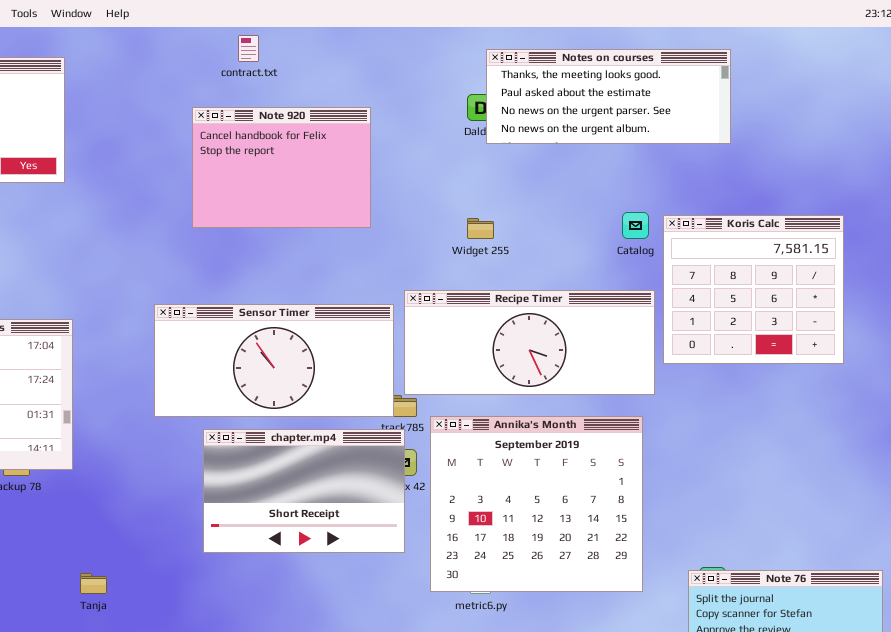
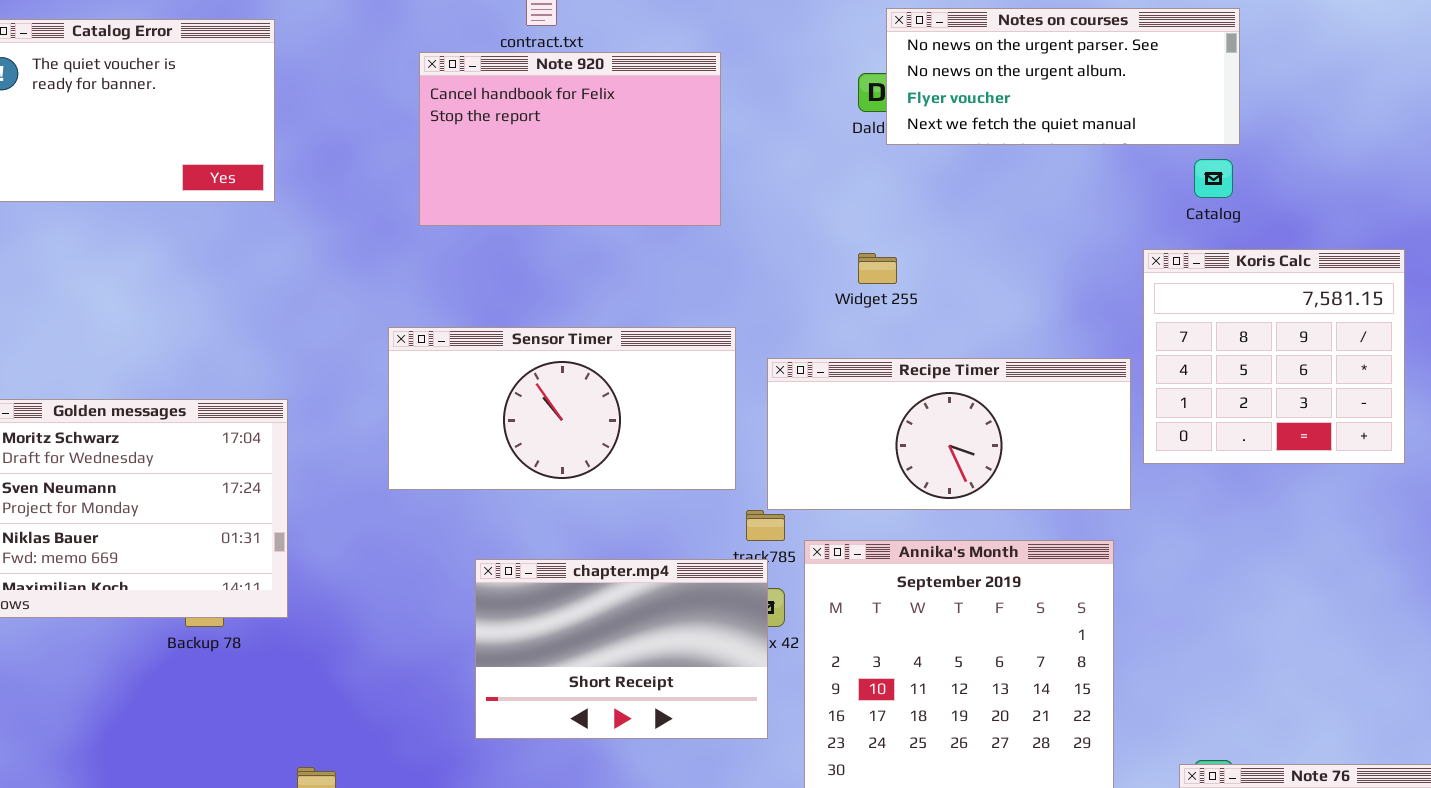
Notes on courses: [486,49,731,144] -> [886,8,1240,145], scrolled down 2 rows
Note 920: [192,107,371,228] -> [419,52,721,226], moved, resized
Catalog: [622,212,649,239] -> [1194,159,1233,198], moved
Sensor Timer: [154,304,394,417] -> [388,327,736,490], moved

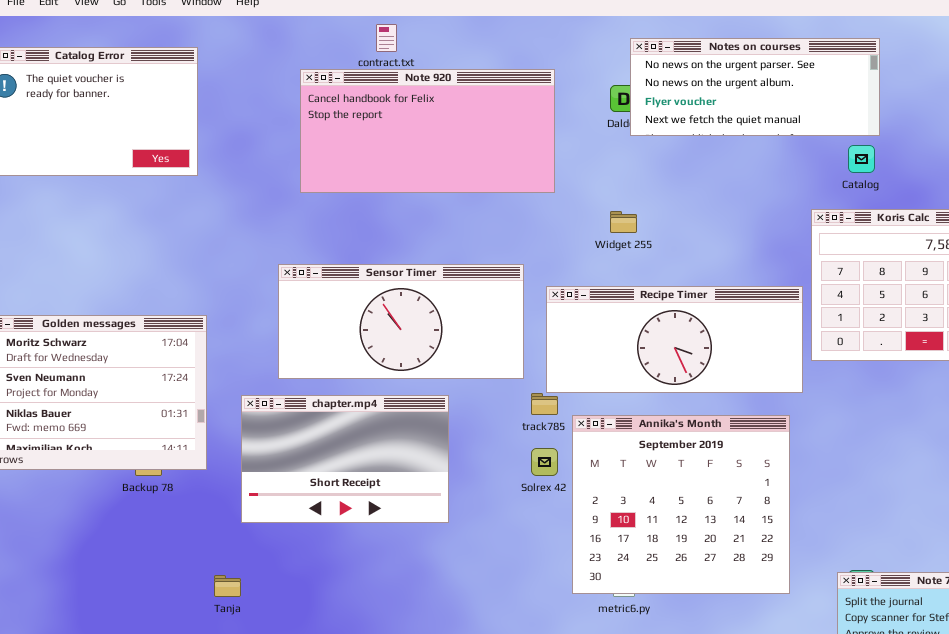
Note 920: [419,52,721,226] -> [300,69,555,193], resized
chapter.mp4: [475,559,768,739] -> [241,395,449,523], moved

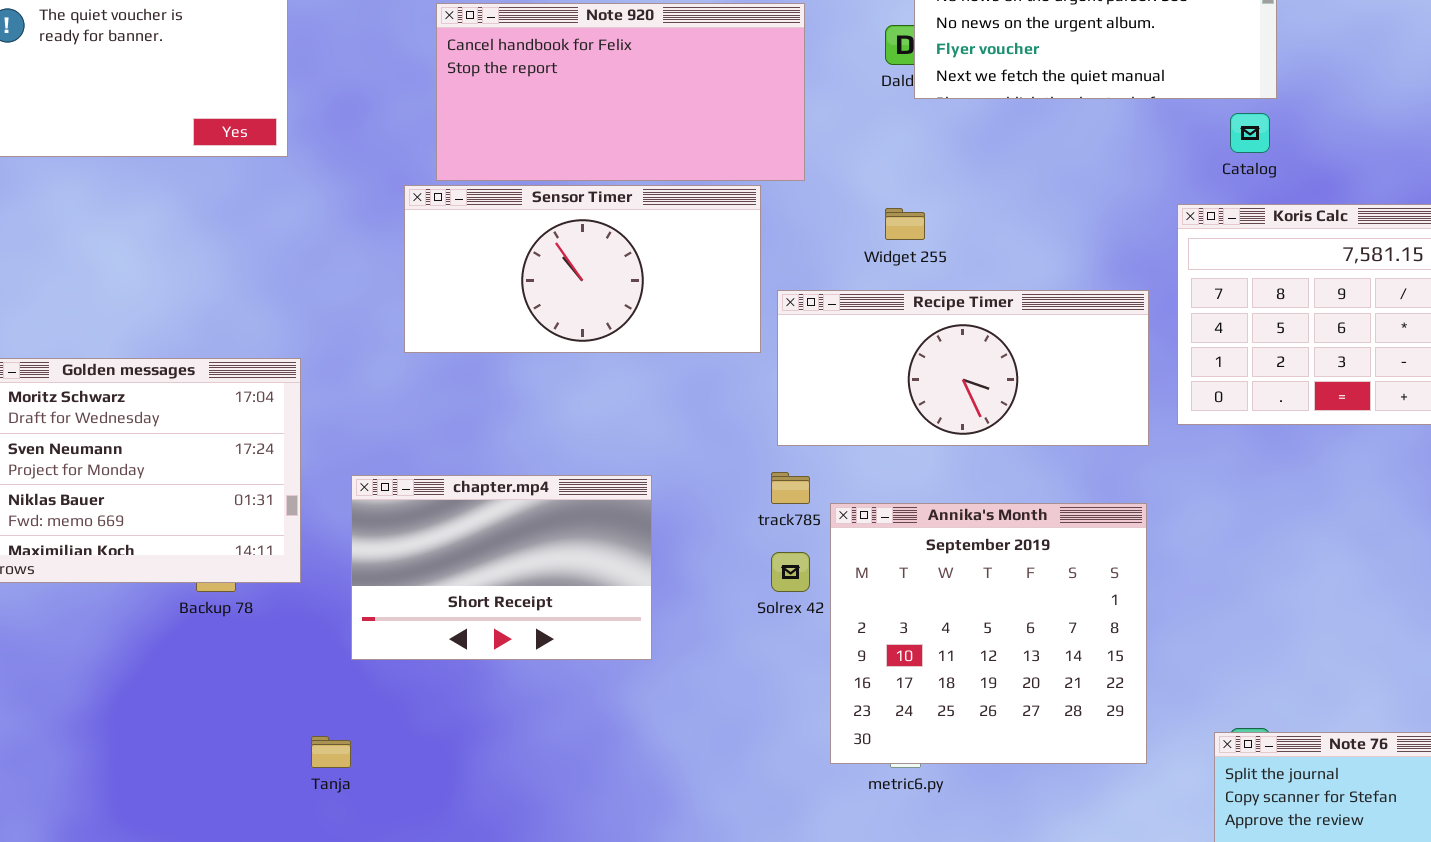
Sensor Timer: [278,264,524,379] -> [404,185,761,353], moved
Recipe Timer: [546,286,803,393] -> [777,290,1149,446], moved

